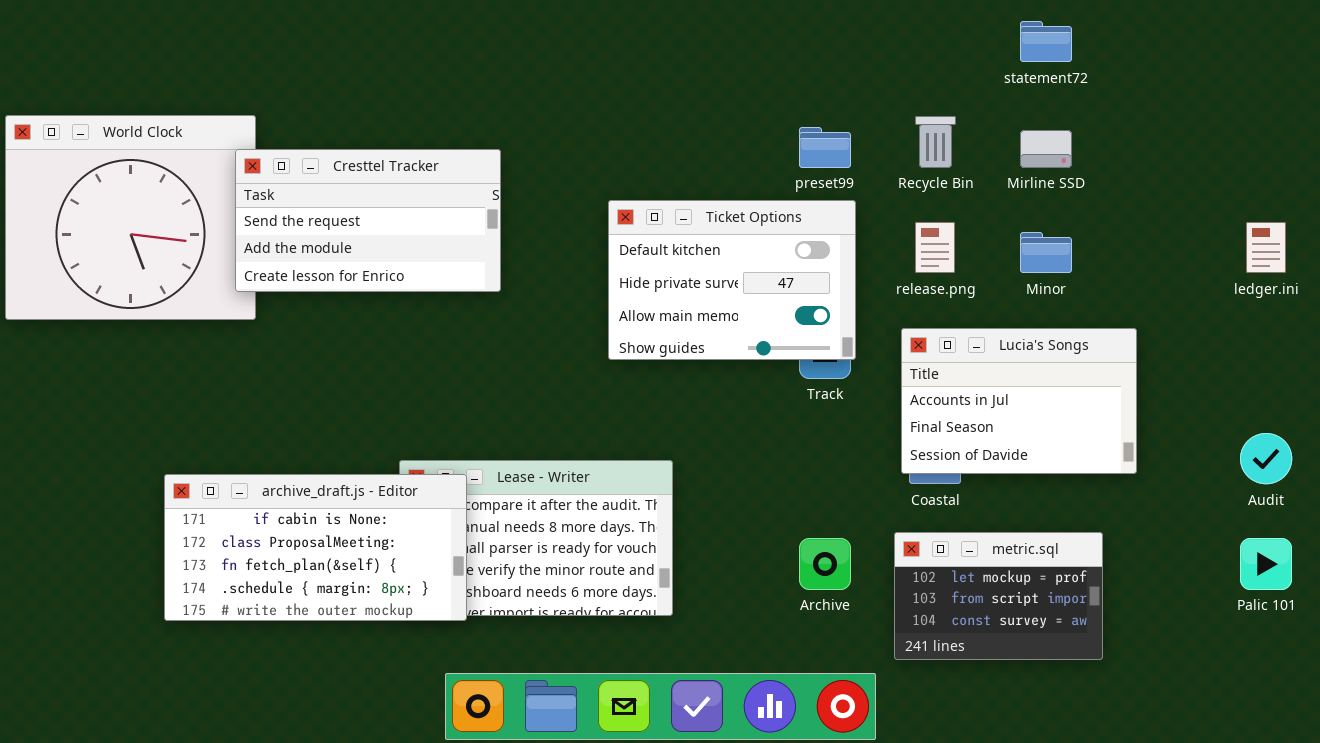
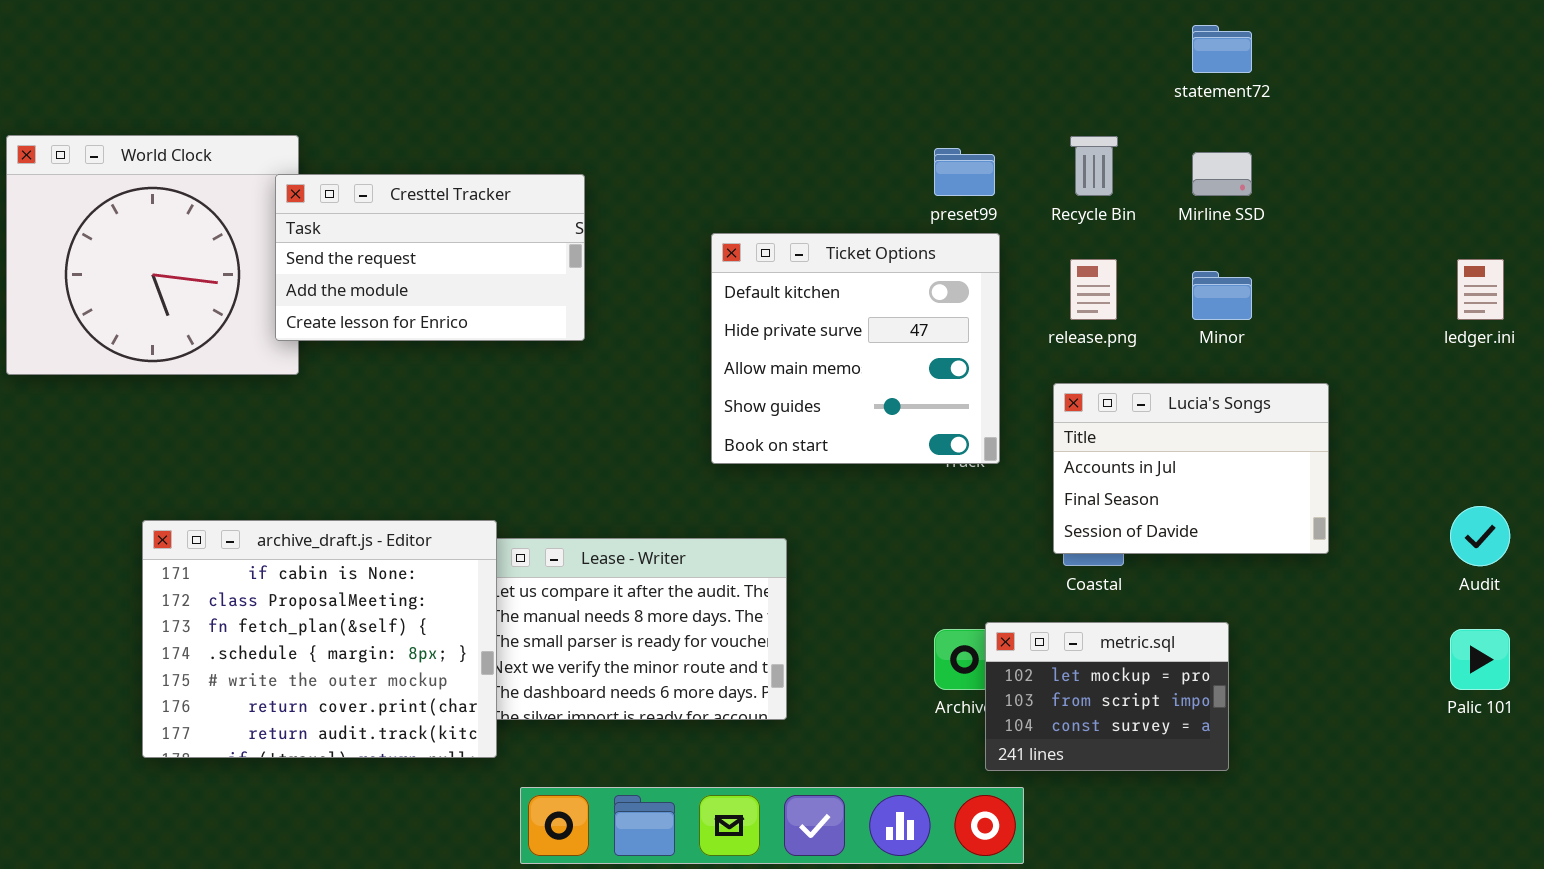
Ticket Options: [608,200,856,360] -> [711,233,1000,464], resized
archive_draft.js - Editor: [164,474,467,621] -> [142,520,497,758], moved, resized
metric.sql: [894,532,1103,660] -> [985,622,1229,771], moved

